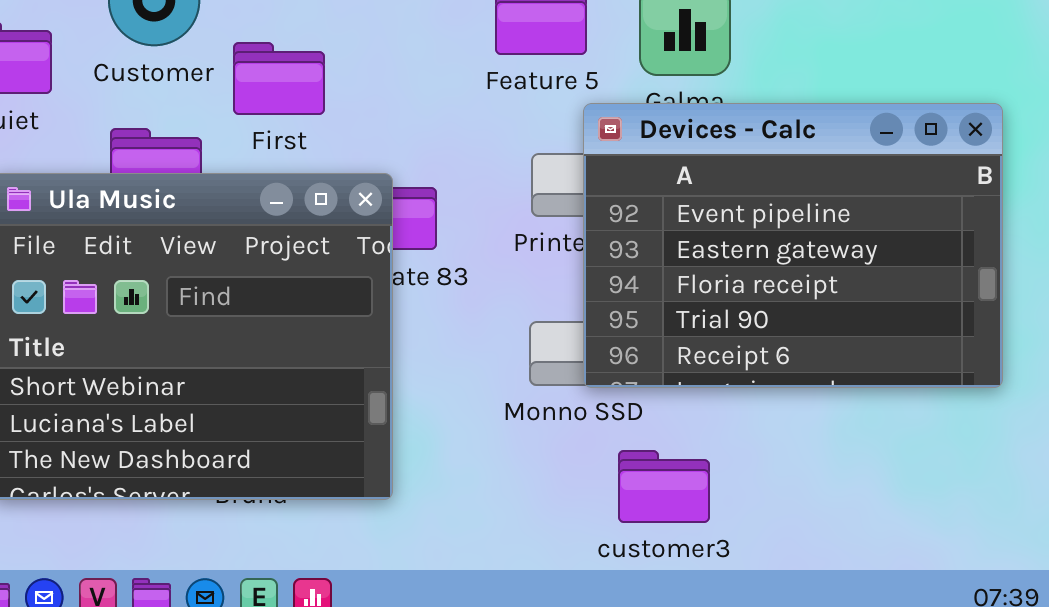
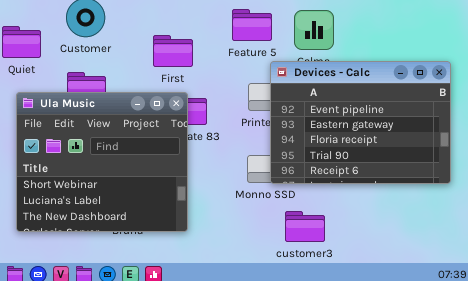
First: [233,42,325,115] -> [153,35,193,67], moved

